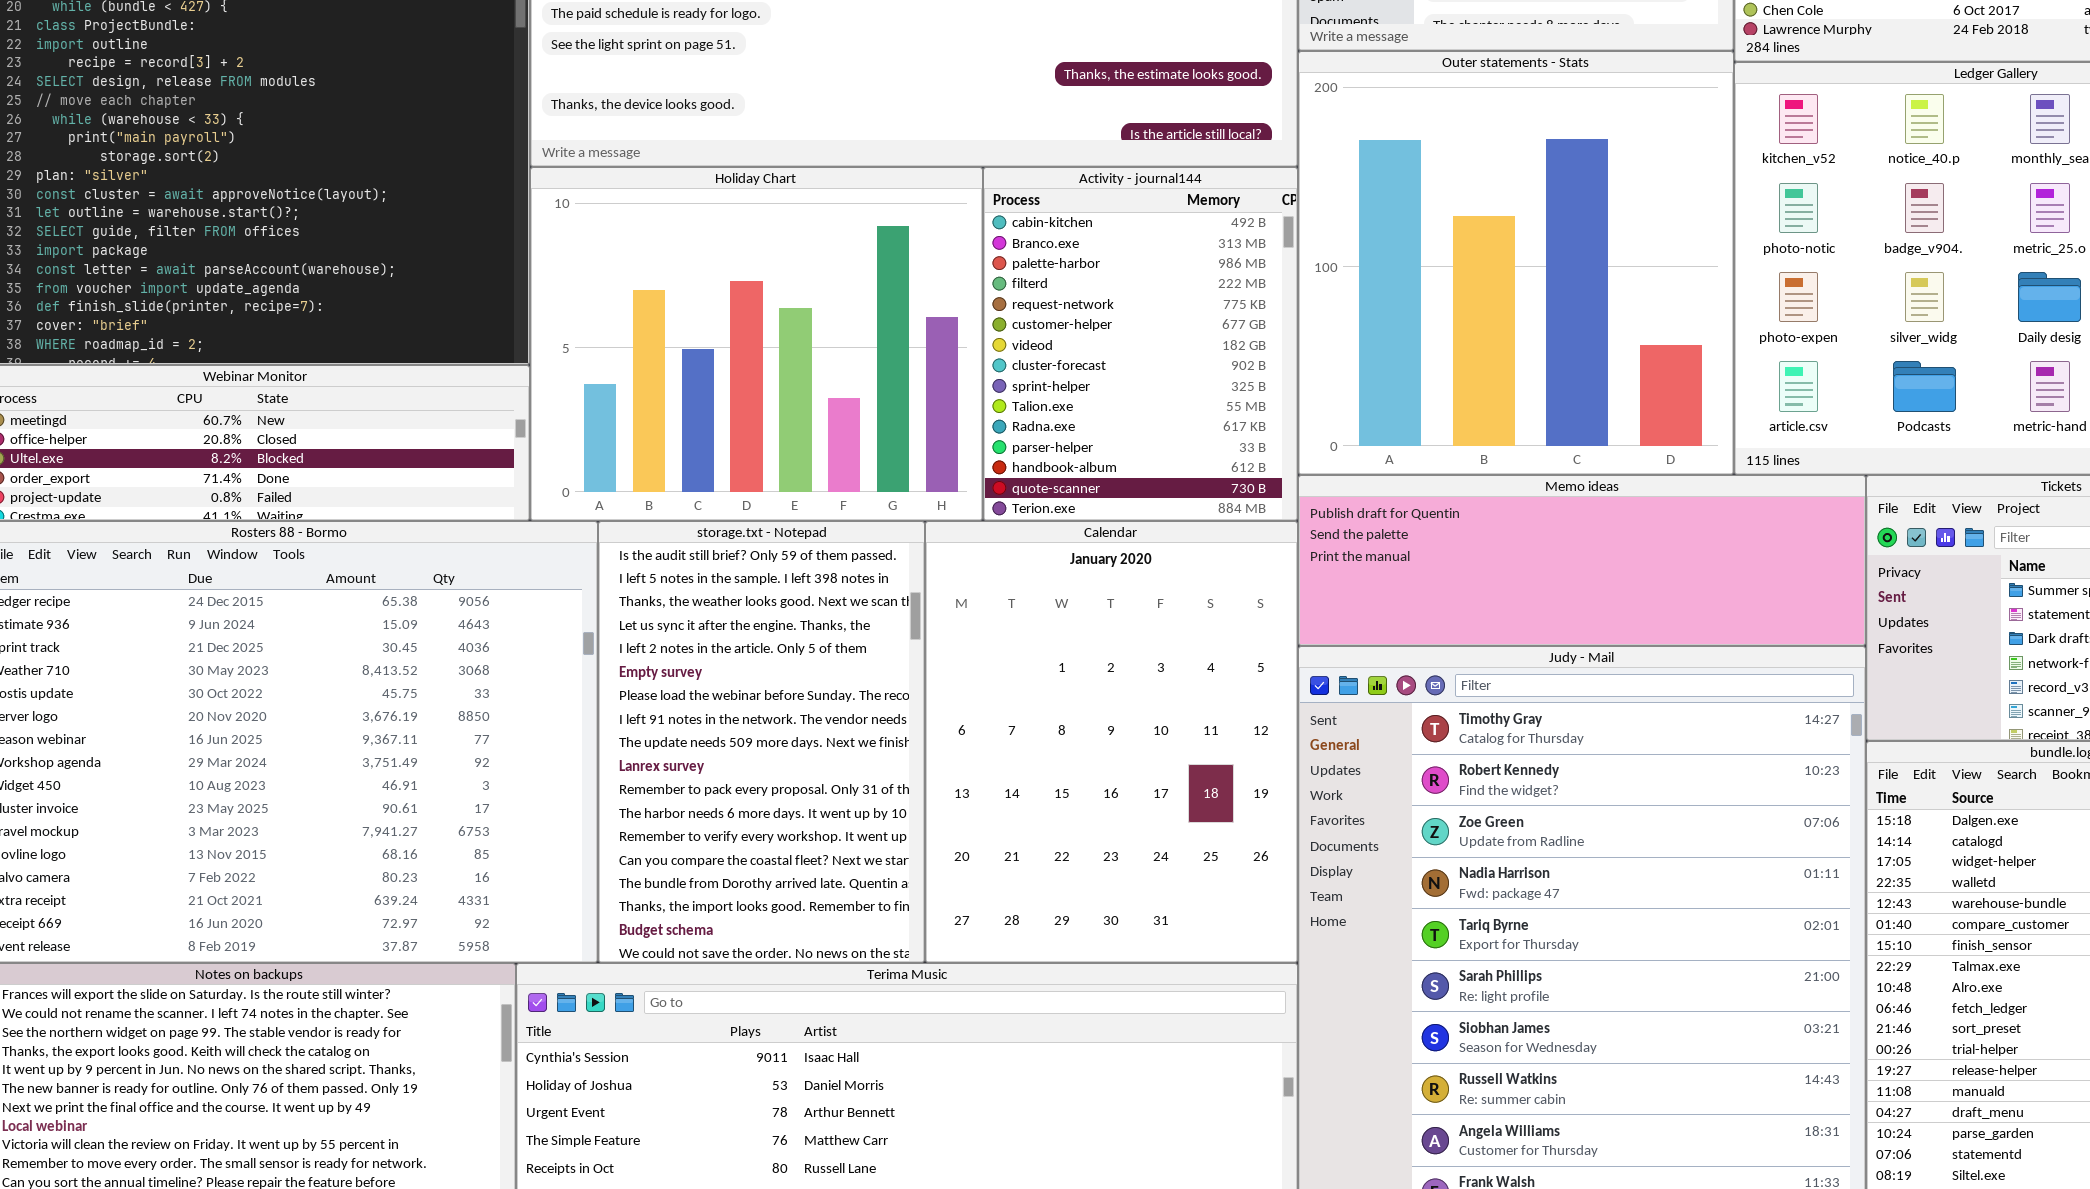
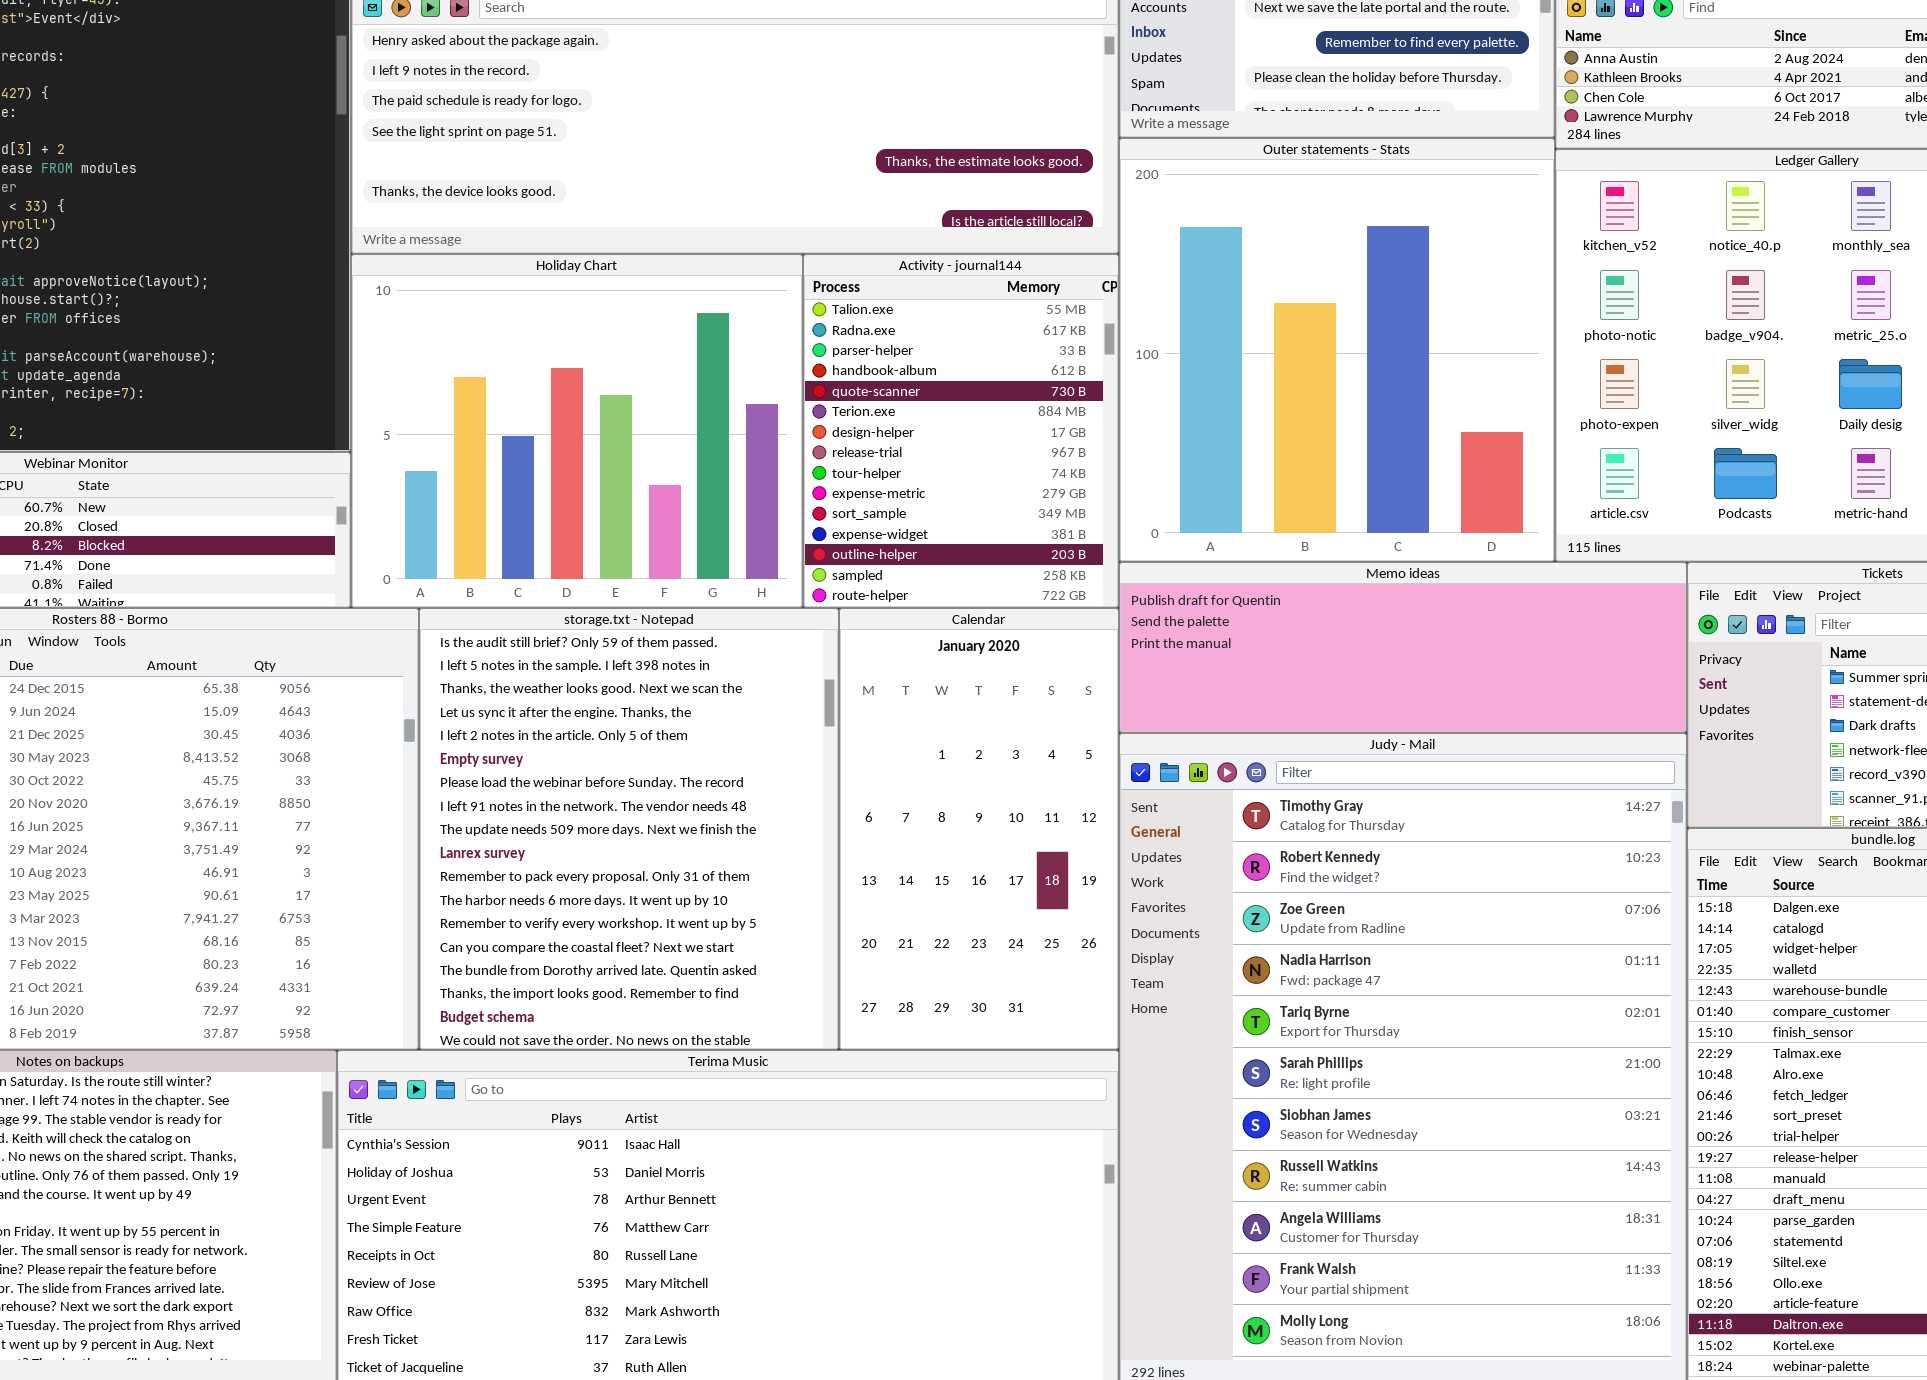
Activity - journal144: [983,167,1298,521] -> [803,254,1119,608], scrolled down 9 rows
storage.txt - Notepad: [598,521,925,963] -> [419,608,839,1050], resized
Calendar: [925,521,1298,963] -> [839,608,1119,1050], resized

